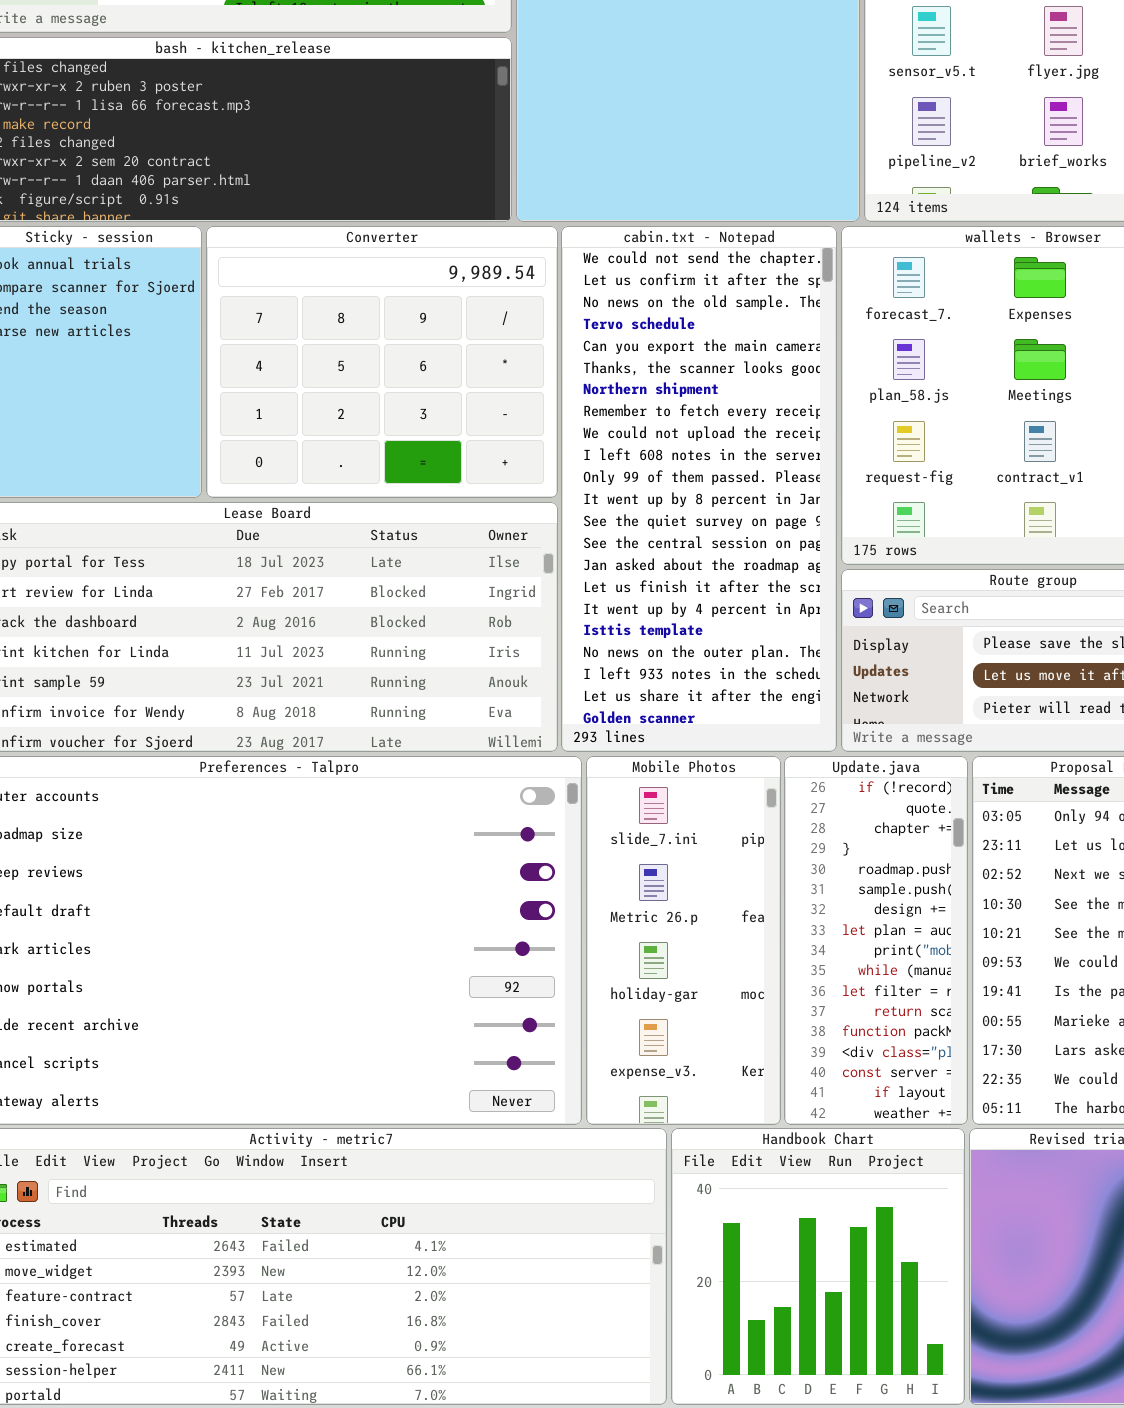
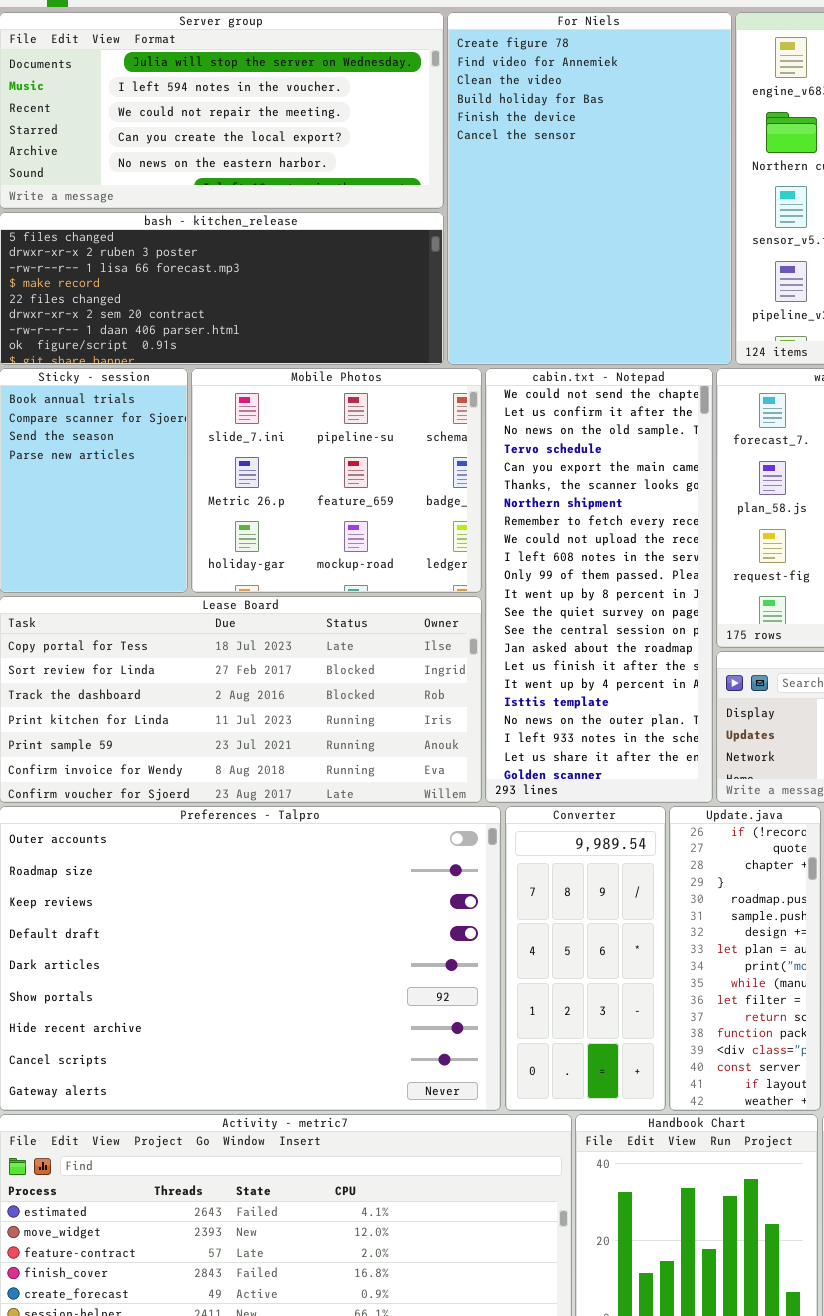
Converter: [206,226,558,498] -> [505,806,666,1111], moved, resized
Mobile Photos: [586,756,781,1125] -> [191,368,482,593], moved, resized

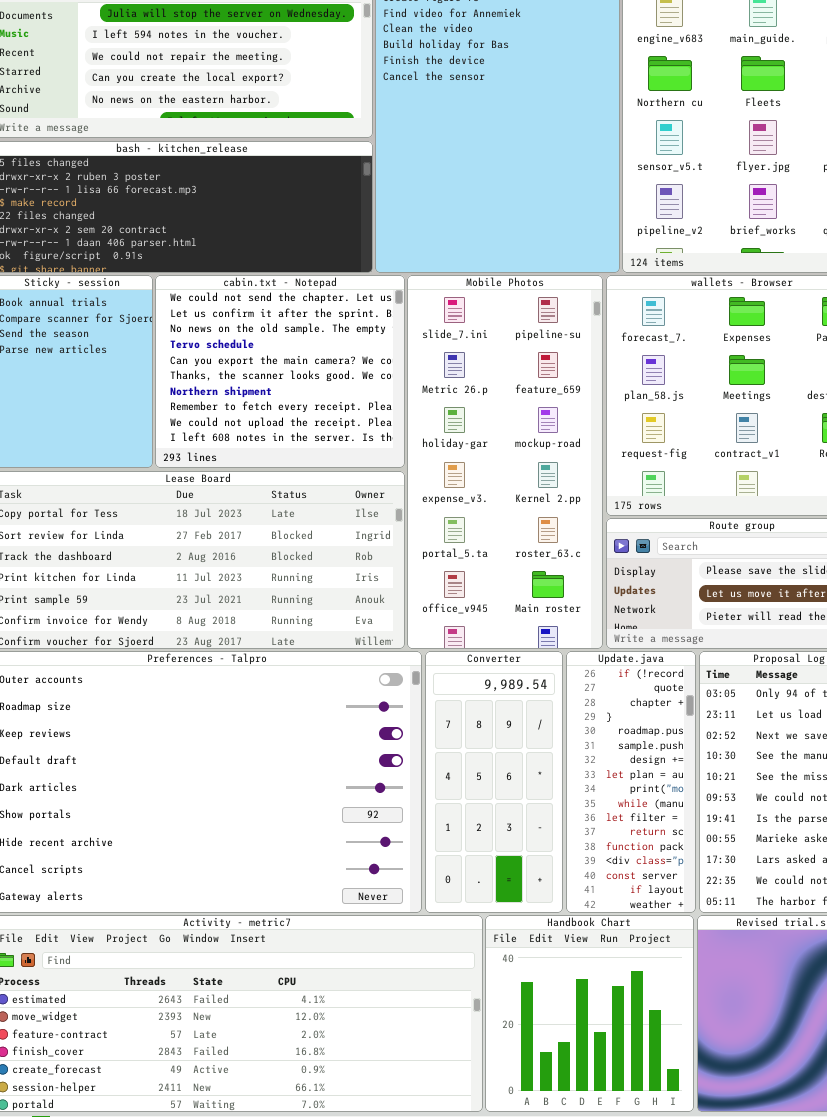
Mobile Photos: [191,368,482,593] -> [407,275,603,649], moved, resized
cabin.txt - Notepad: [485,368,713,803] -> [155,275,405,468], moved, resized

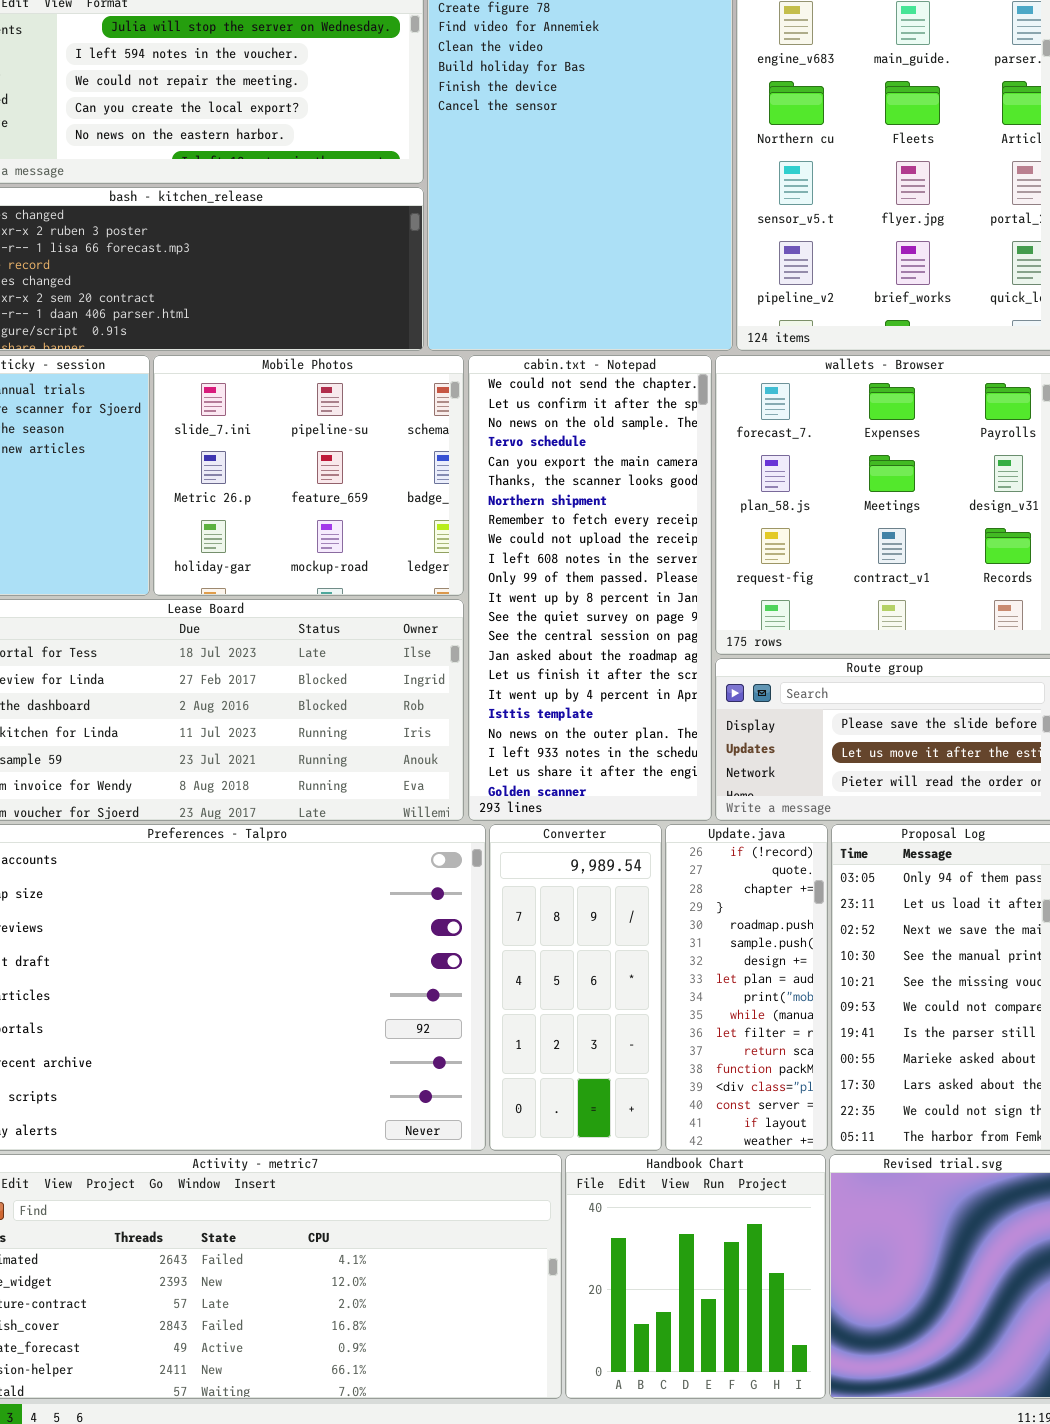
cabin.txt - Notepad: [155,275,405,468] -> [468,355,712,821], moved, resized
Mobile Photos: [407,275,603,649] -> [153,355,464,596], moved, resized

